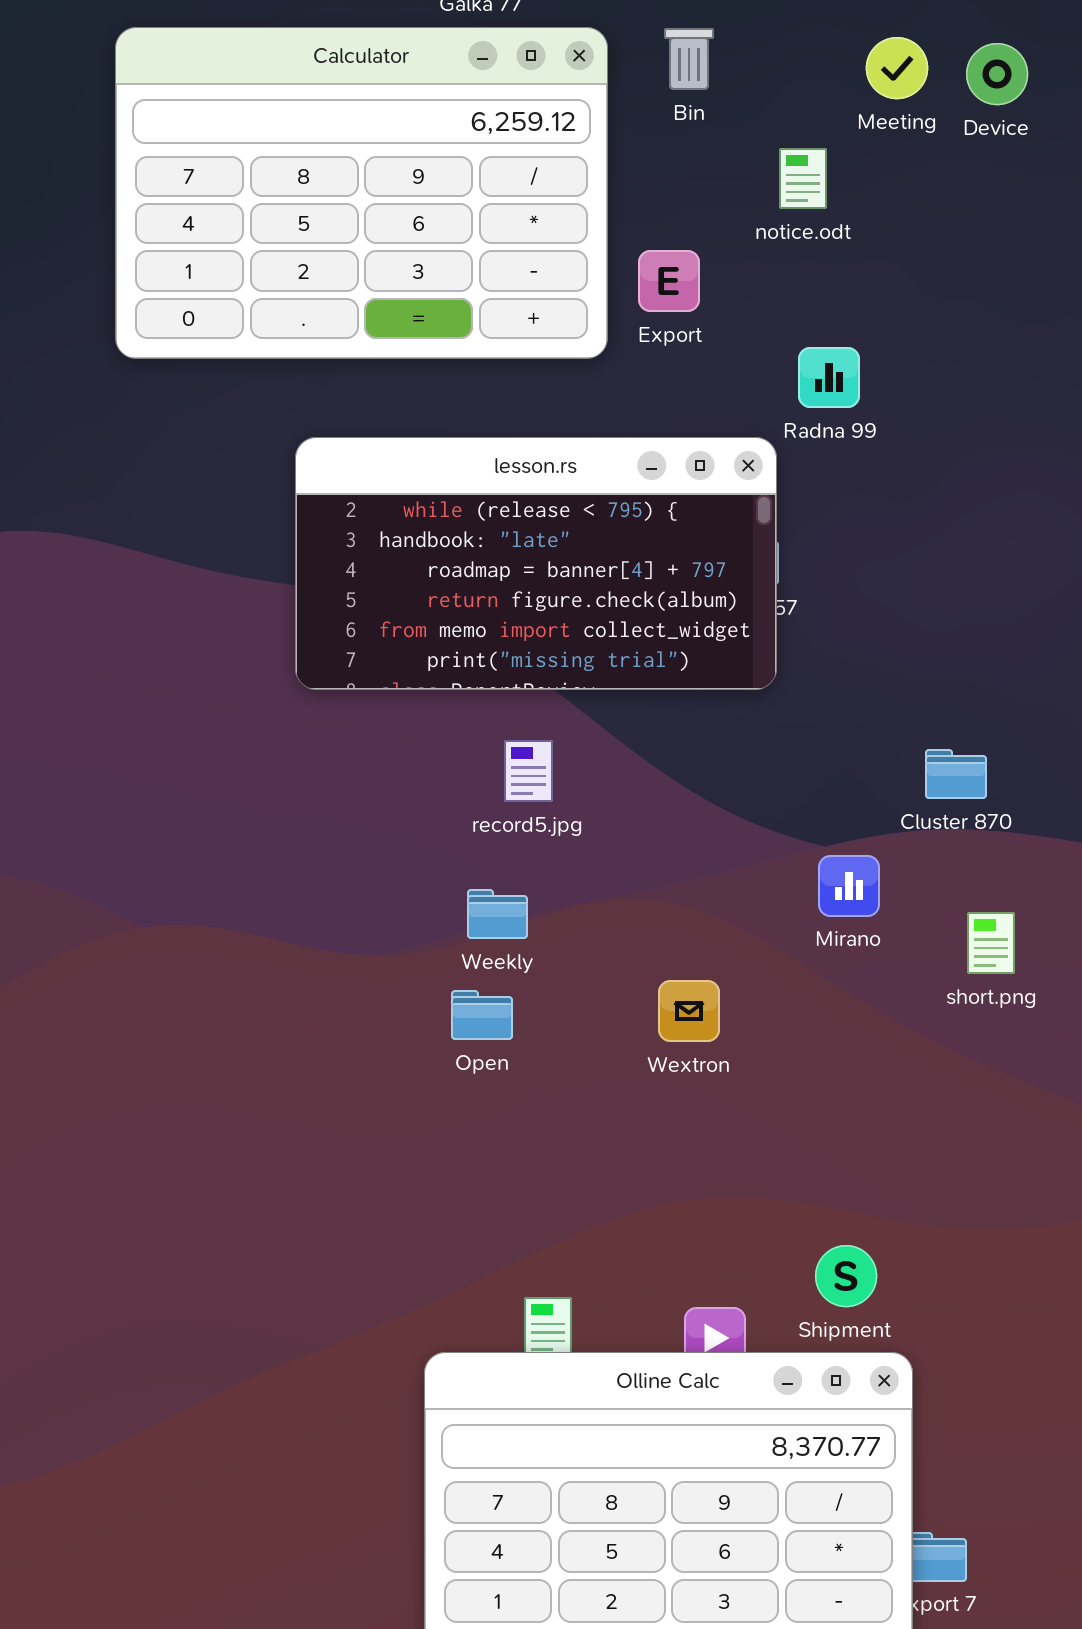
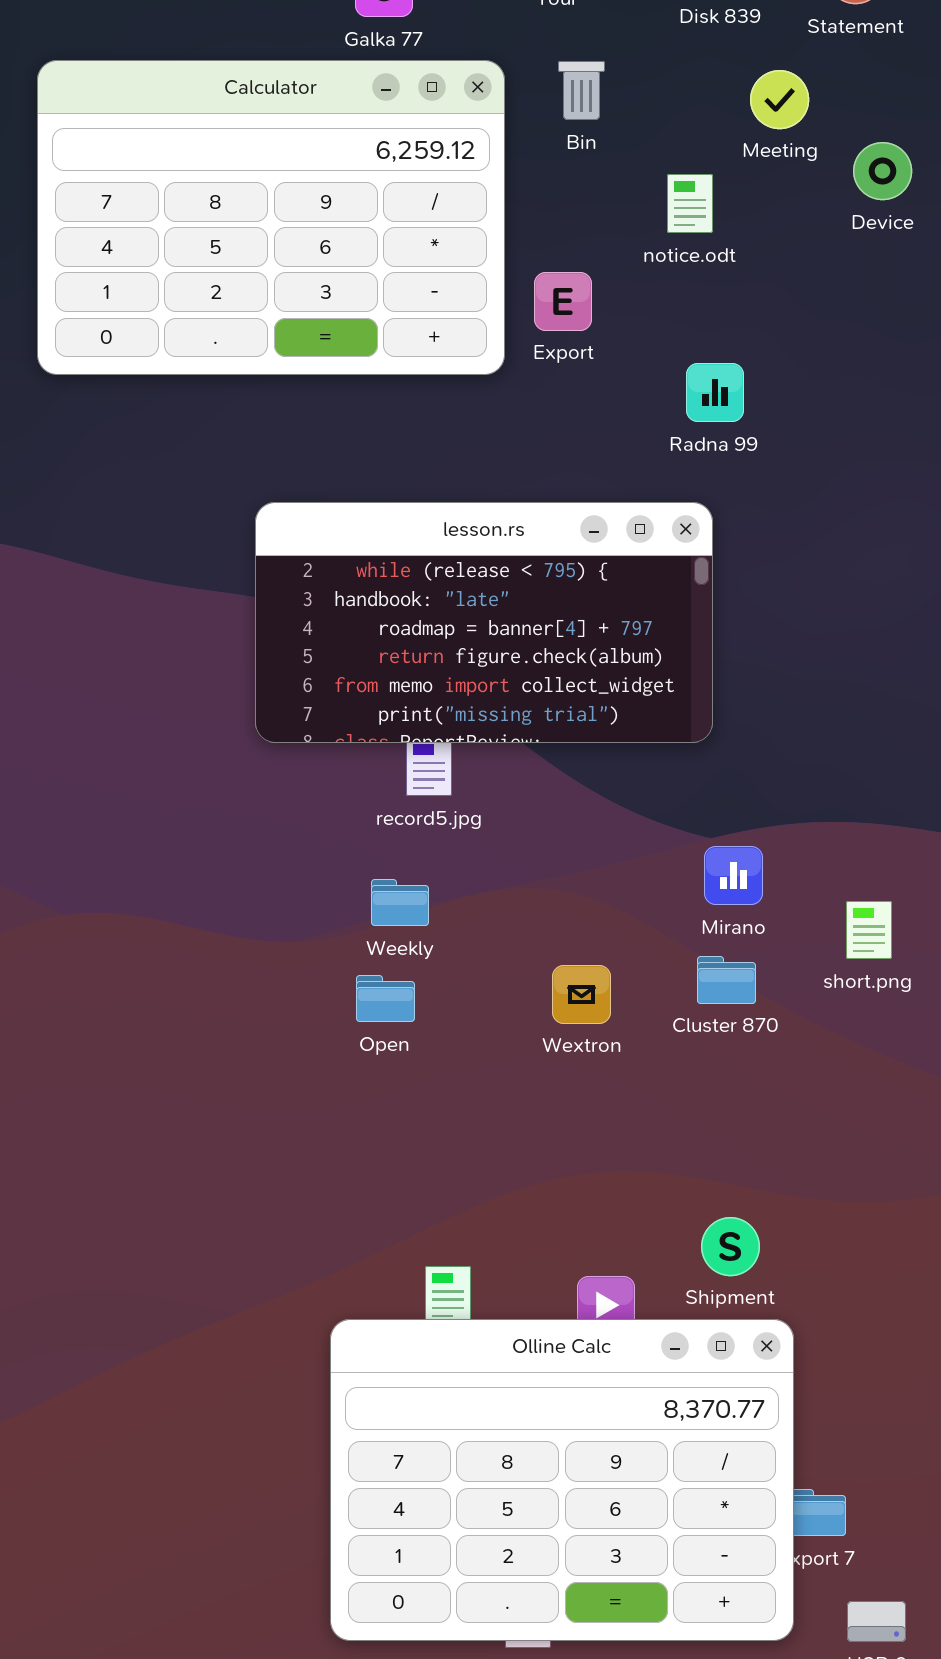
Device: [966,43,1028,105] -> [853,142,912,200], moved
lesson.rs: [295,437,777,690] -> [255,502,713,743], moved
Cluster 870: [925,749,987,799] -> [697,956,756,1004], moved

